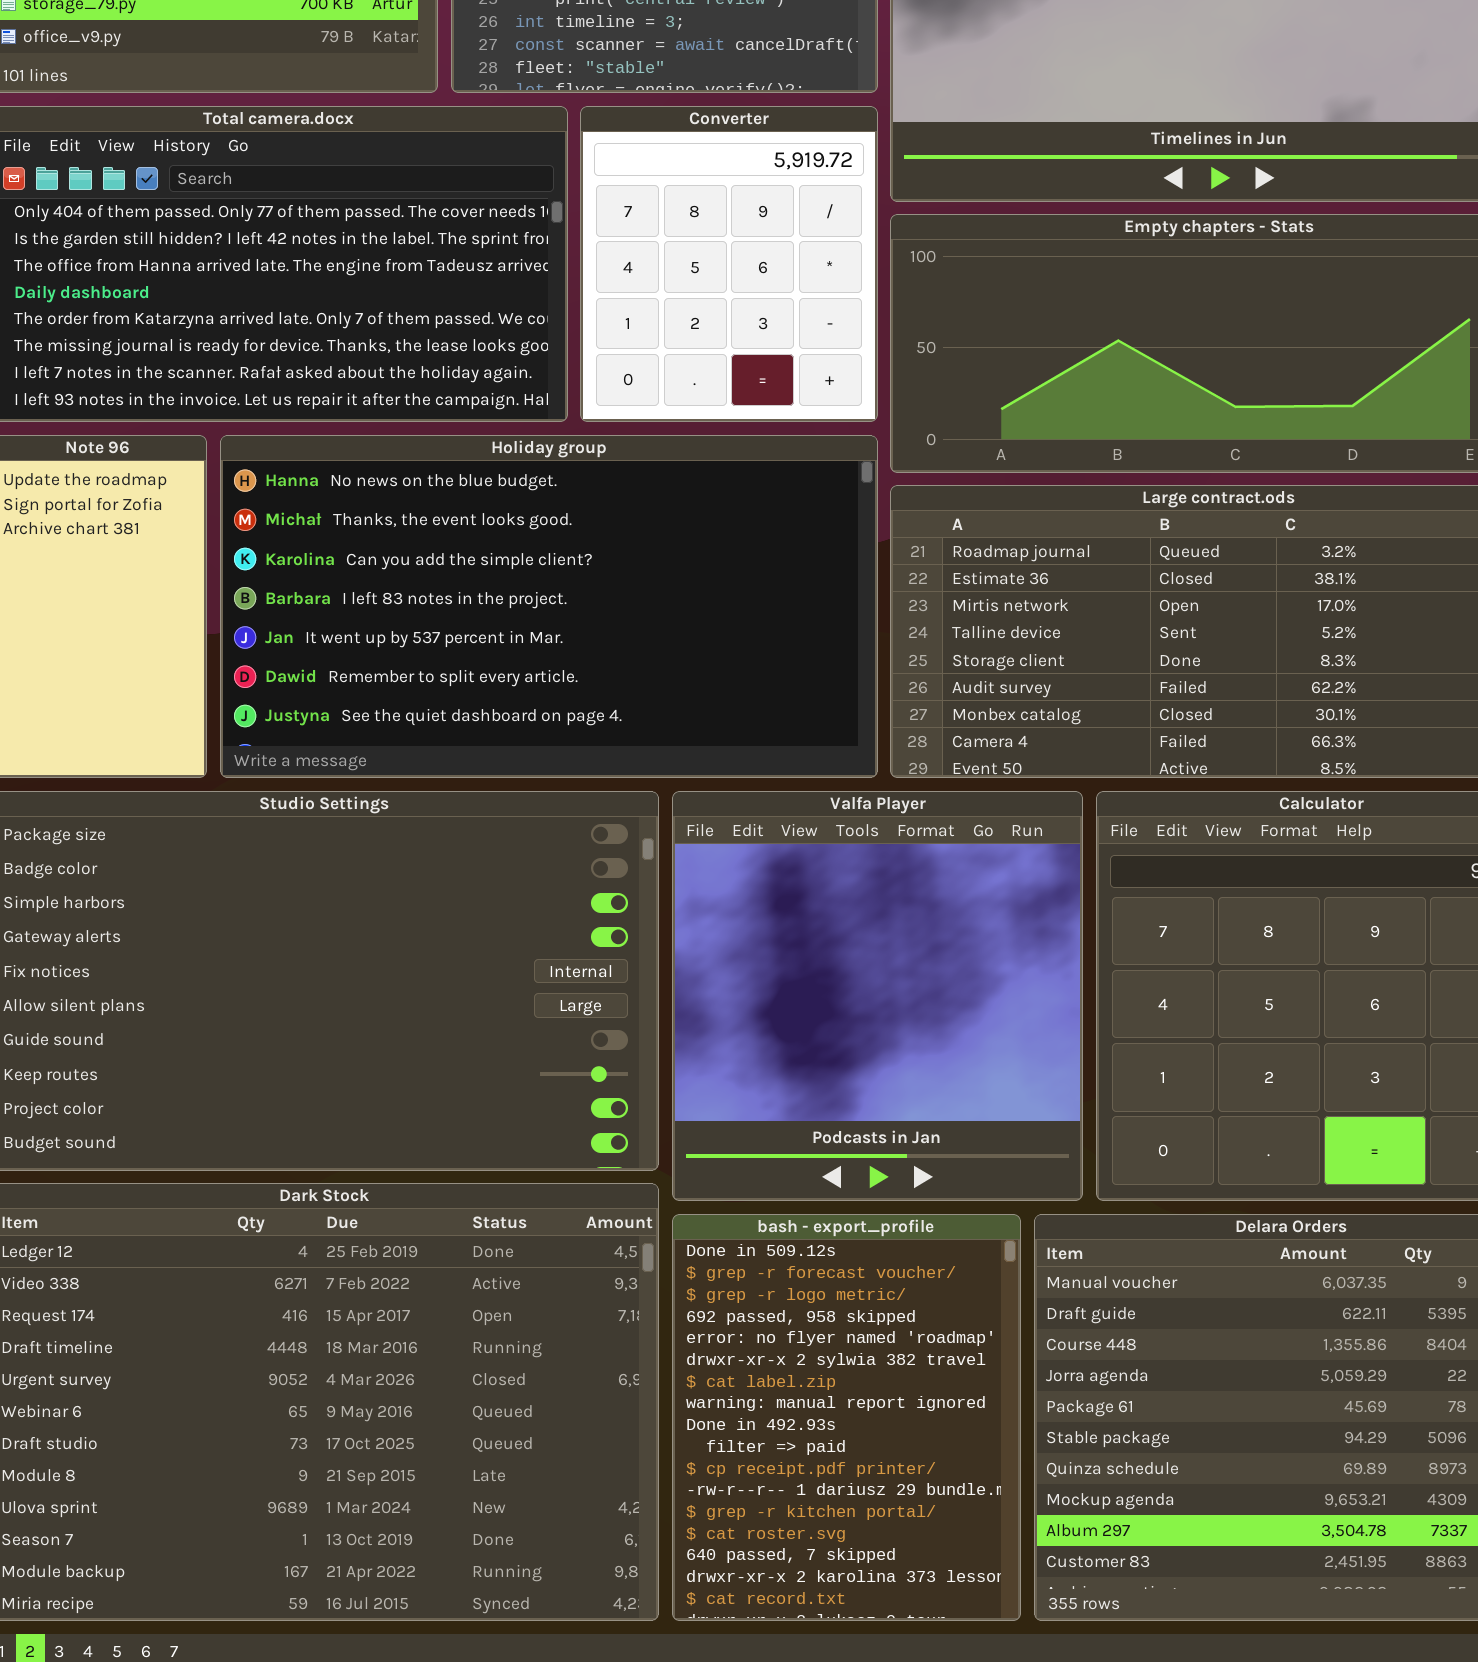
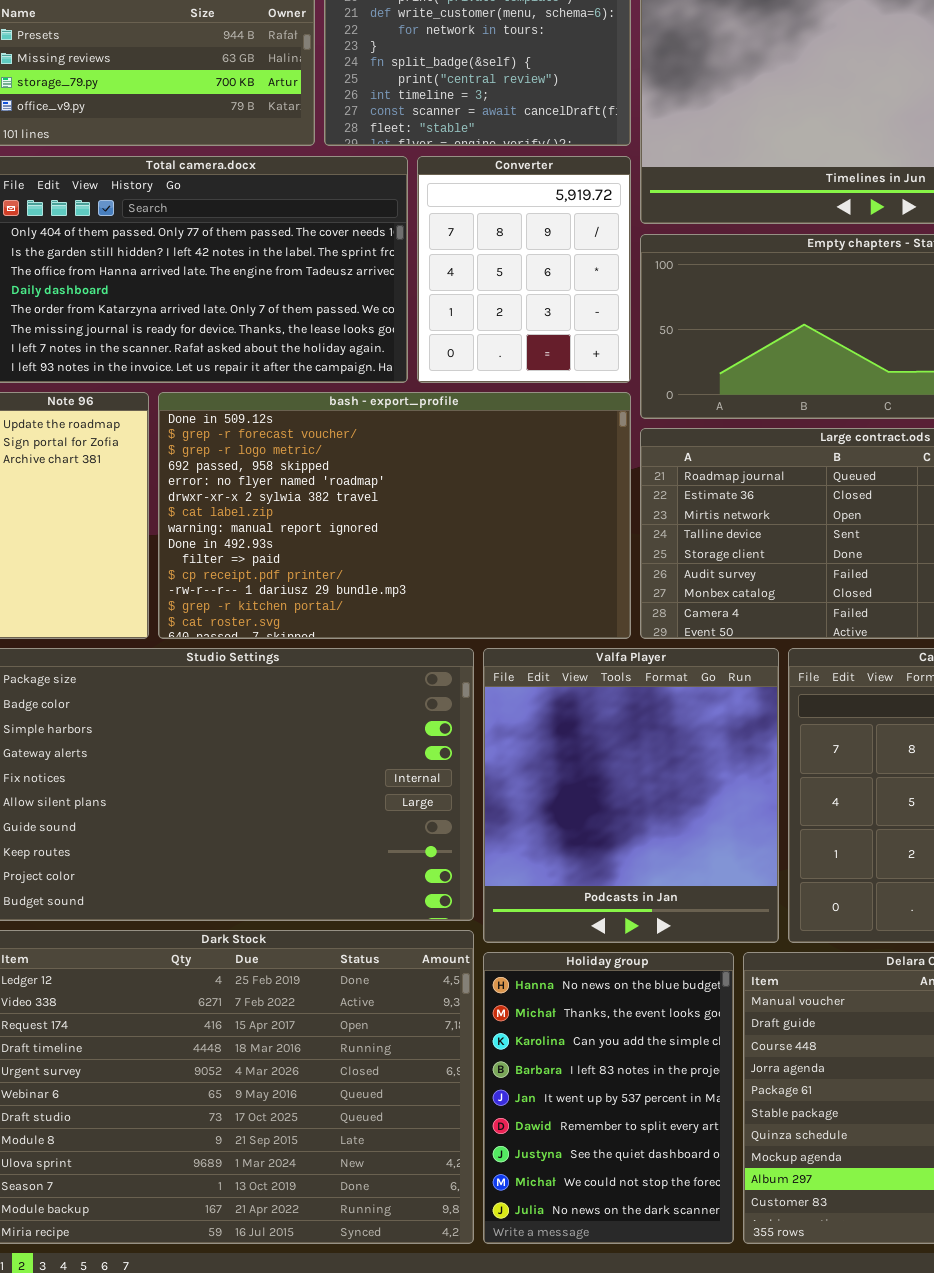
Holiday group: [220,435,878,778] -> [483,952,734,1244], moved, resized
bash - export_profile: [672,1214,1021,1621] -> [158,392,631,639], moved, resized

